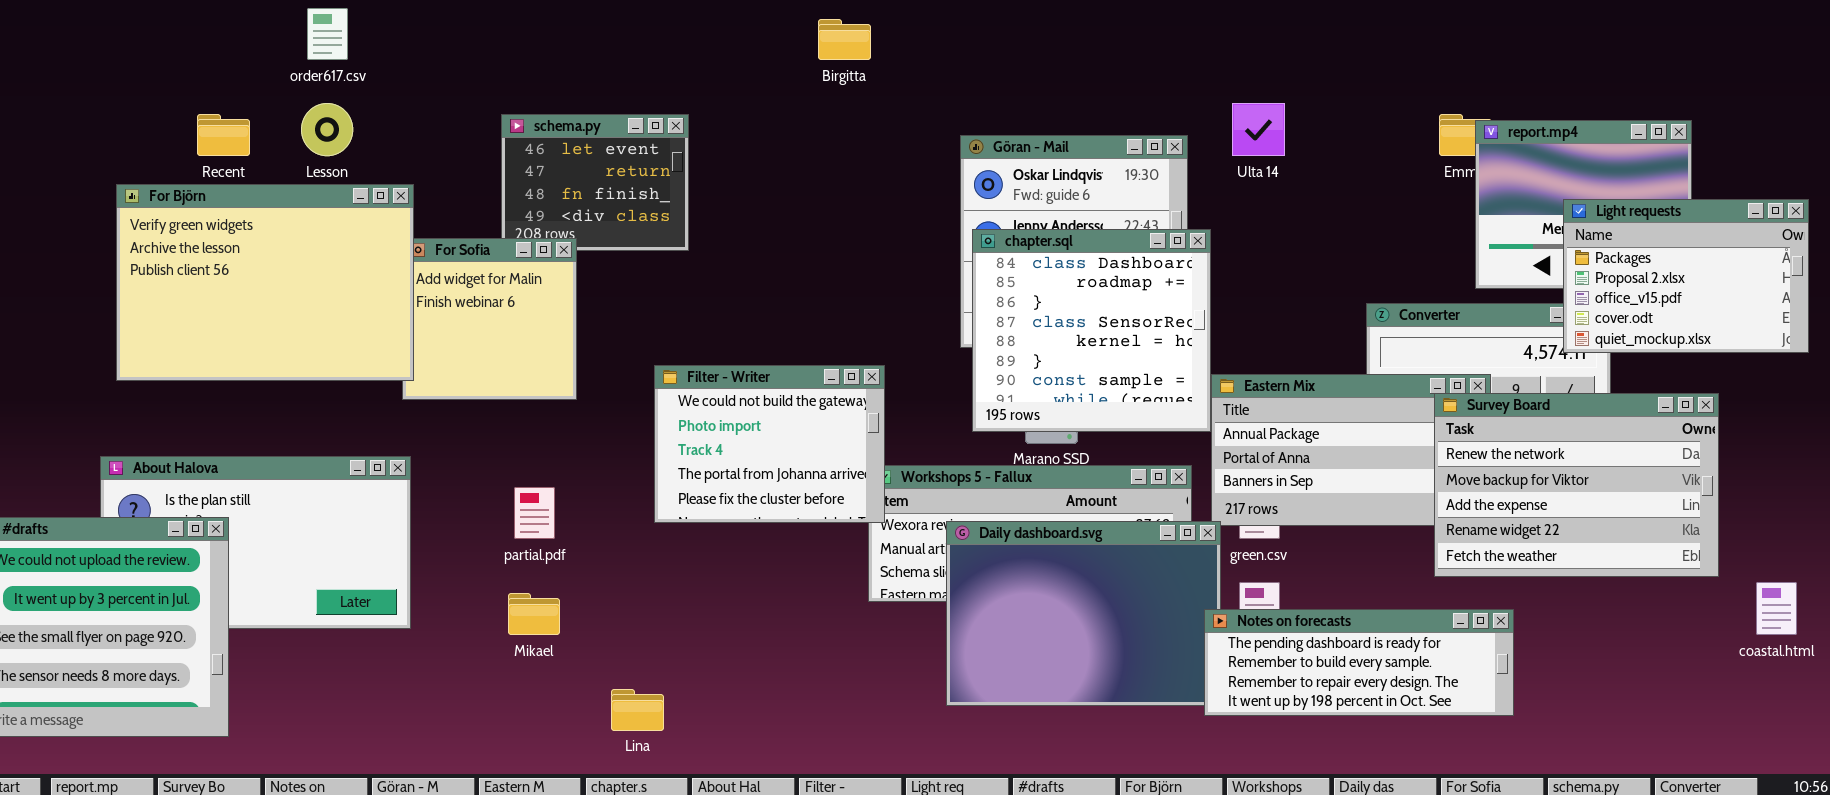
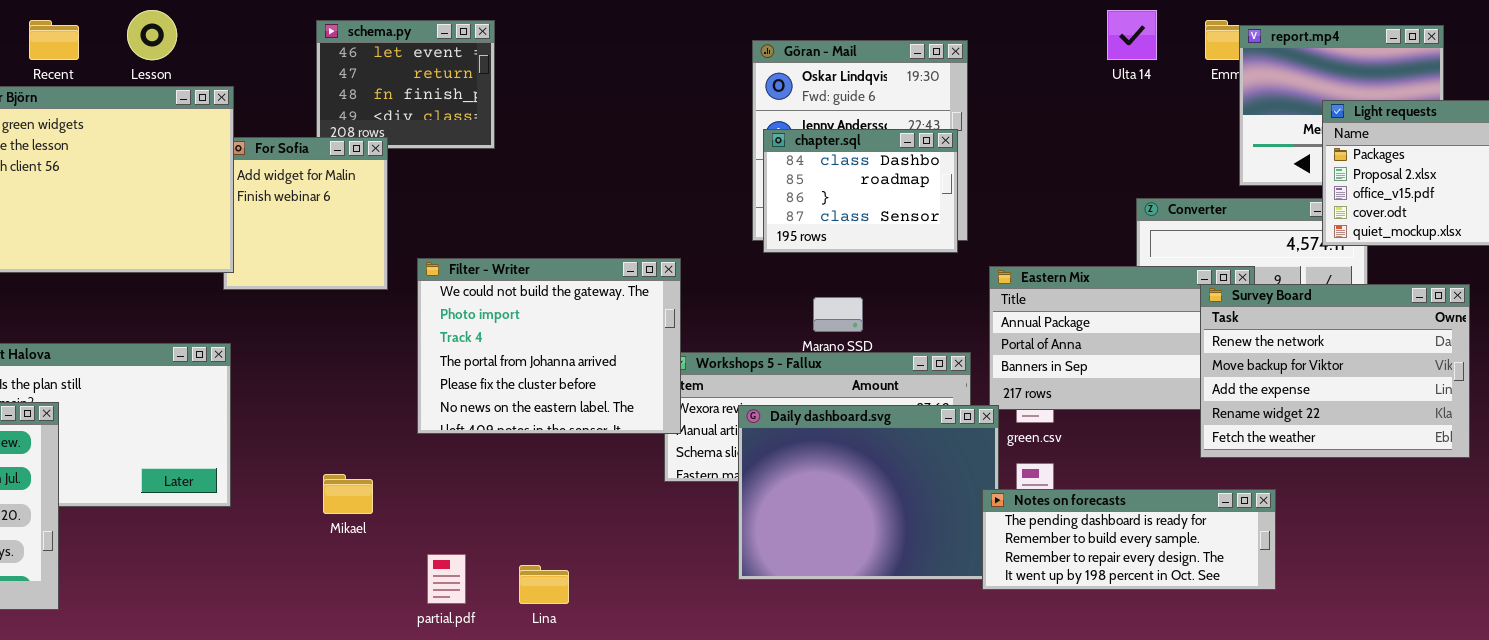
Ulta 14: [1232,103,1285,156] -> [1107,10,1157,60], moved
chapter.sql: [972,229,1211,432] -> [763,129,958,253], resized
Filter - Writer: [654,365,885,523] -> [417,258,681,434], resized
partial.pdf: [514,487,555,539] -> [427,554,466,604], moved
Lina: [611,689,664,731] -> [519,565,569,604], moved

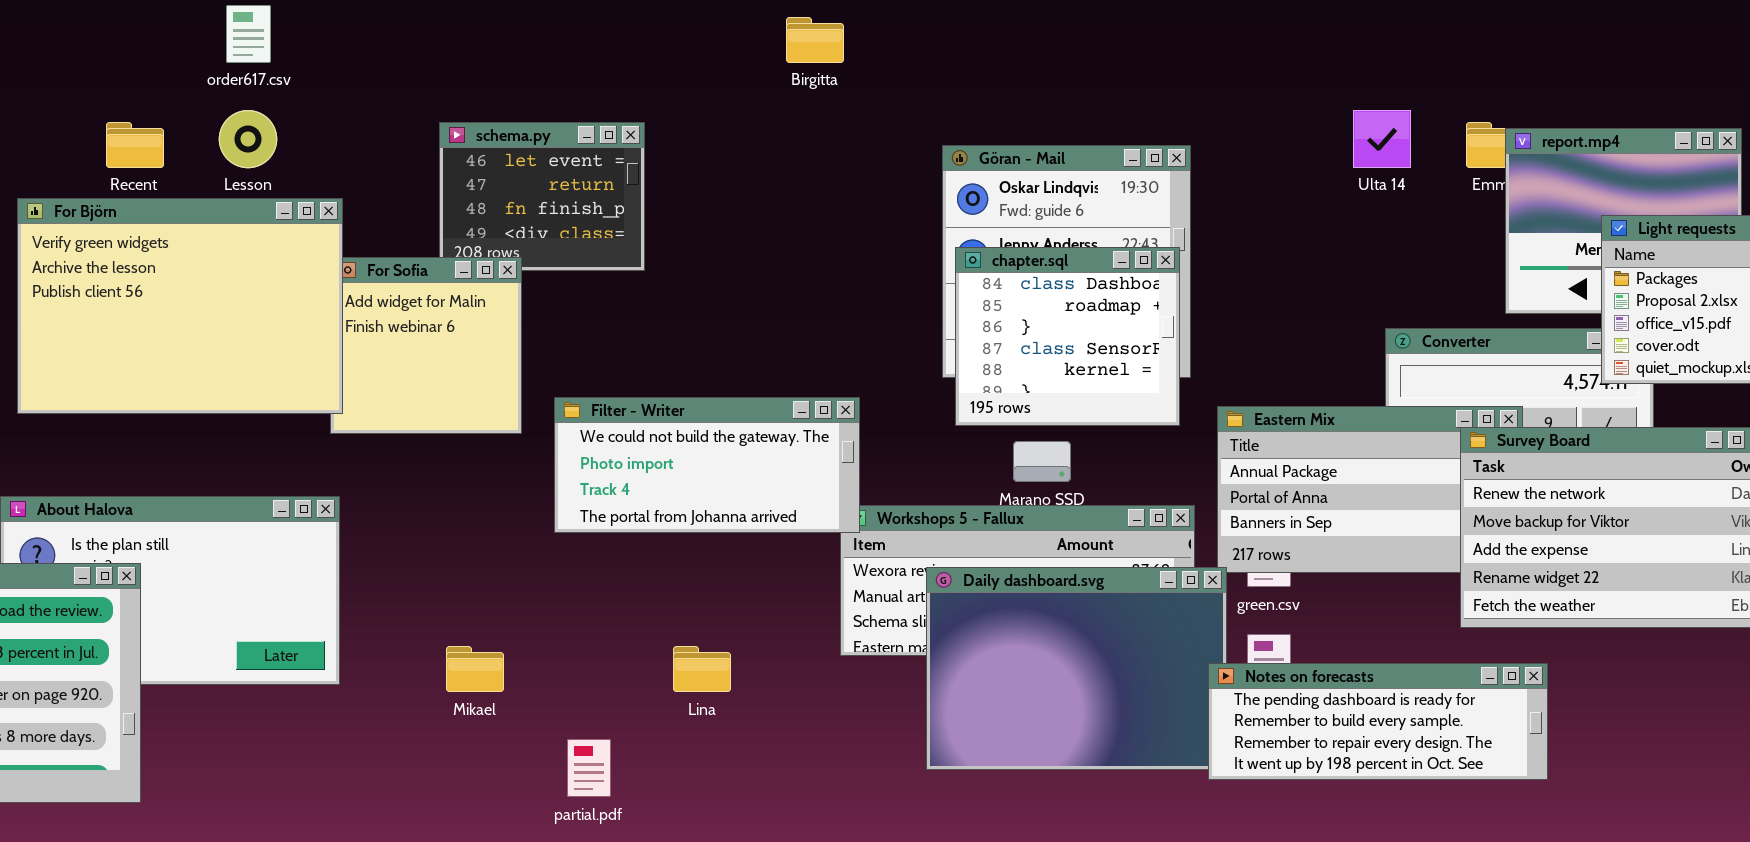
chapter.sql: [763,129,958,253] -> [955,247,1180,426], resized
Filter - Writer: [417,258,681,434] -> [554,397,860,533], resized
Lina: [519,565,569,604] -> [673,646,731,692], moved

